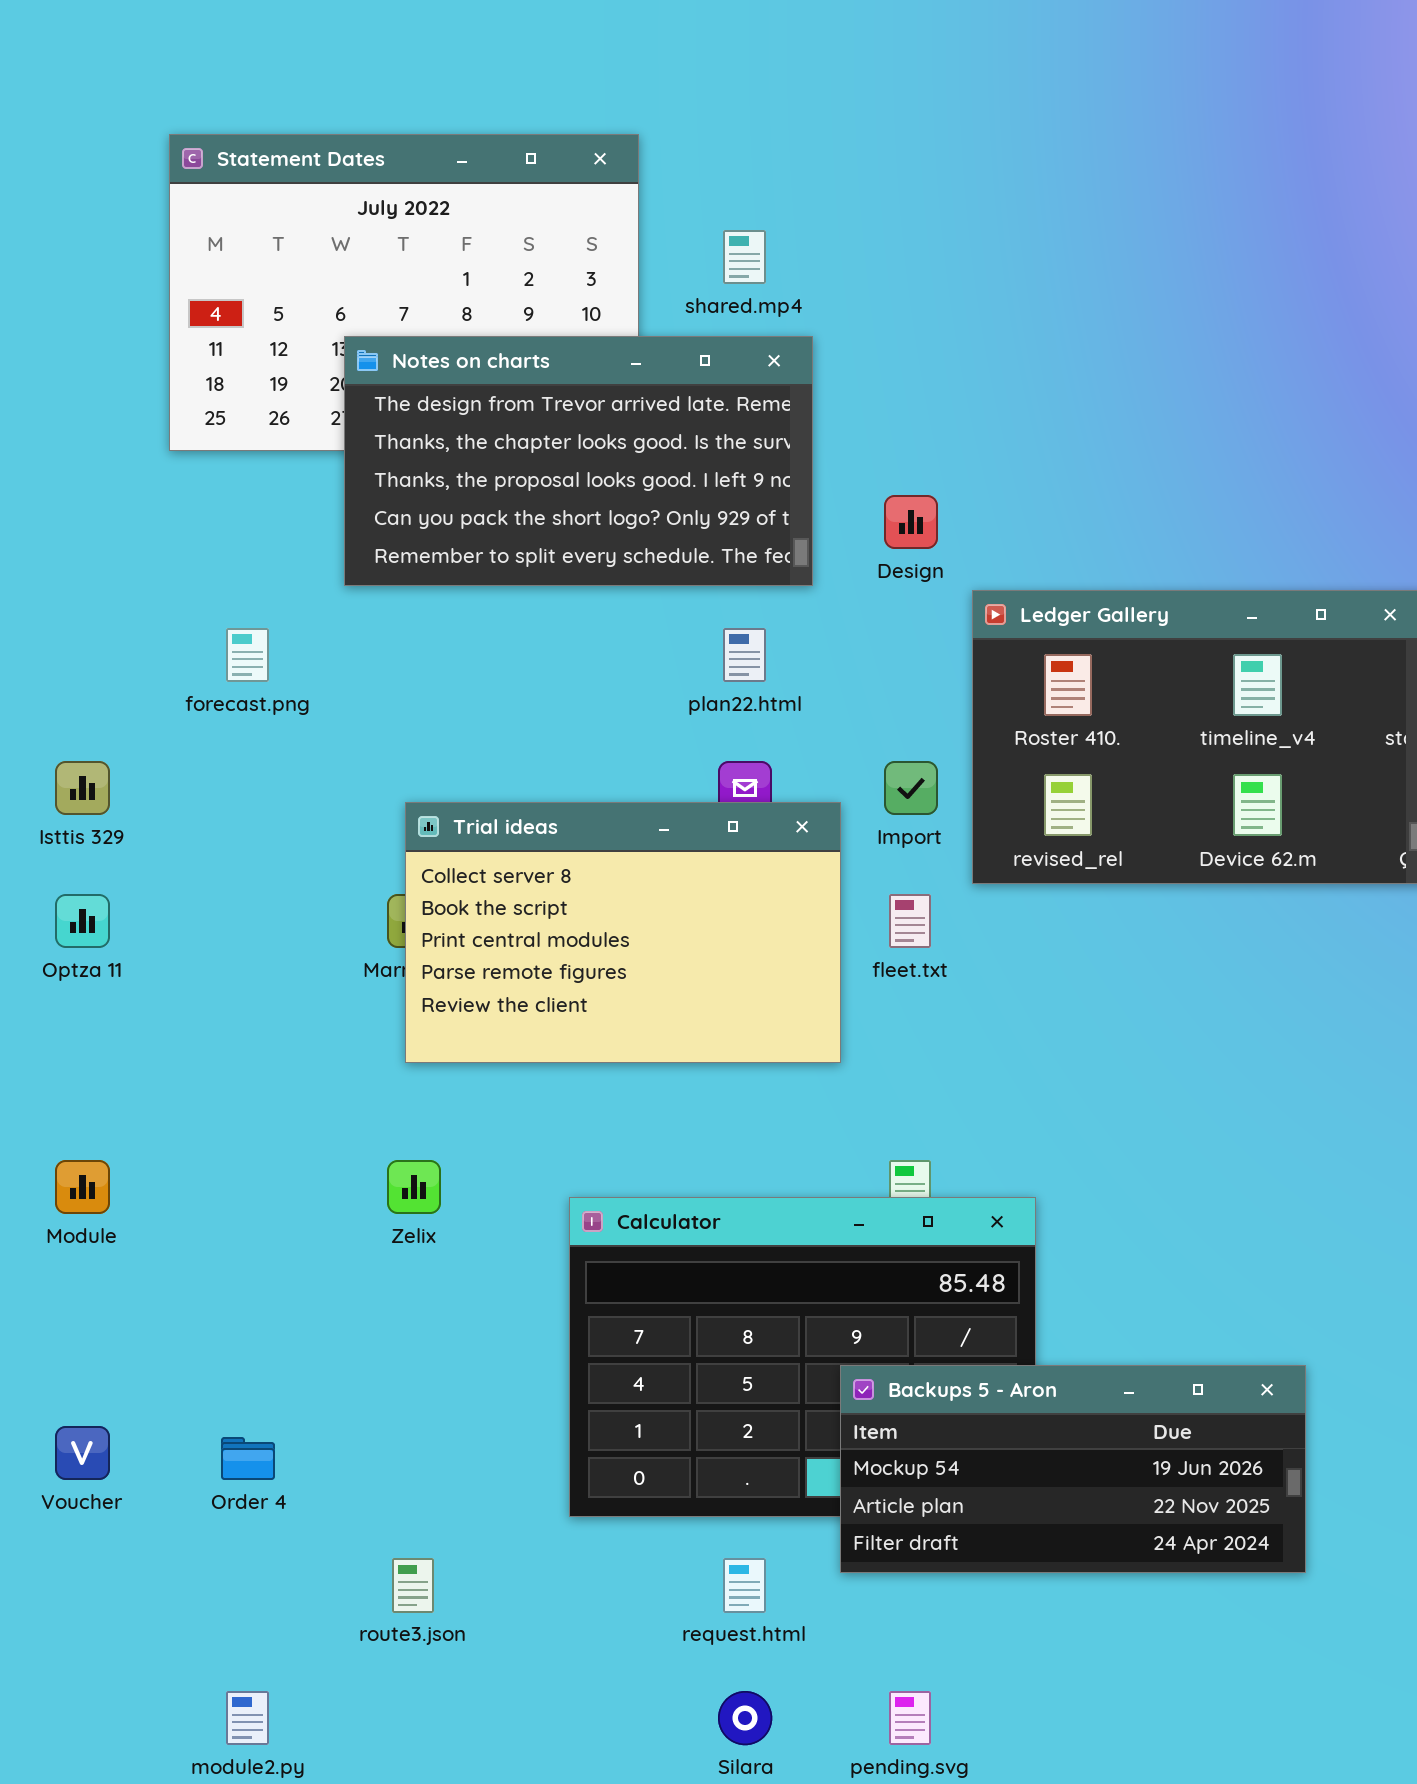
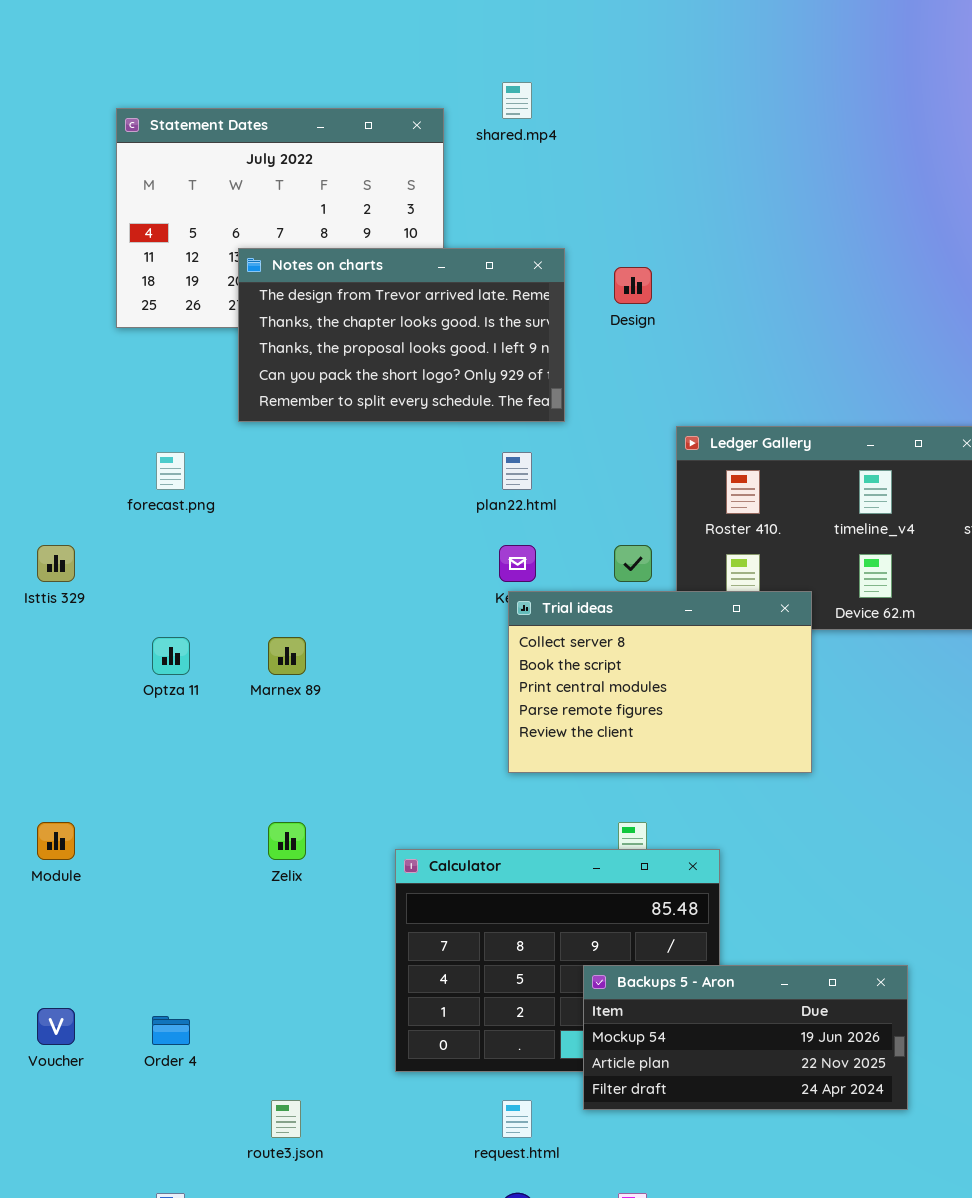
shared.mp4: [723,230,766,284] -> [502,82,532,119], moved
Design: [884,495,938,549] -> [614,267,652,304], moved
Trial ideas: [405,802,841,1063] -> [508,591,812,773], moved
Optza 11: [55,894,110,948] -> [152,637,190,675], moved

